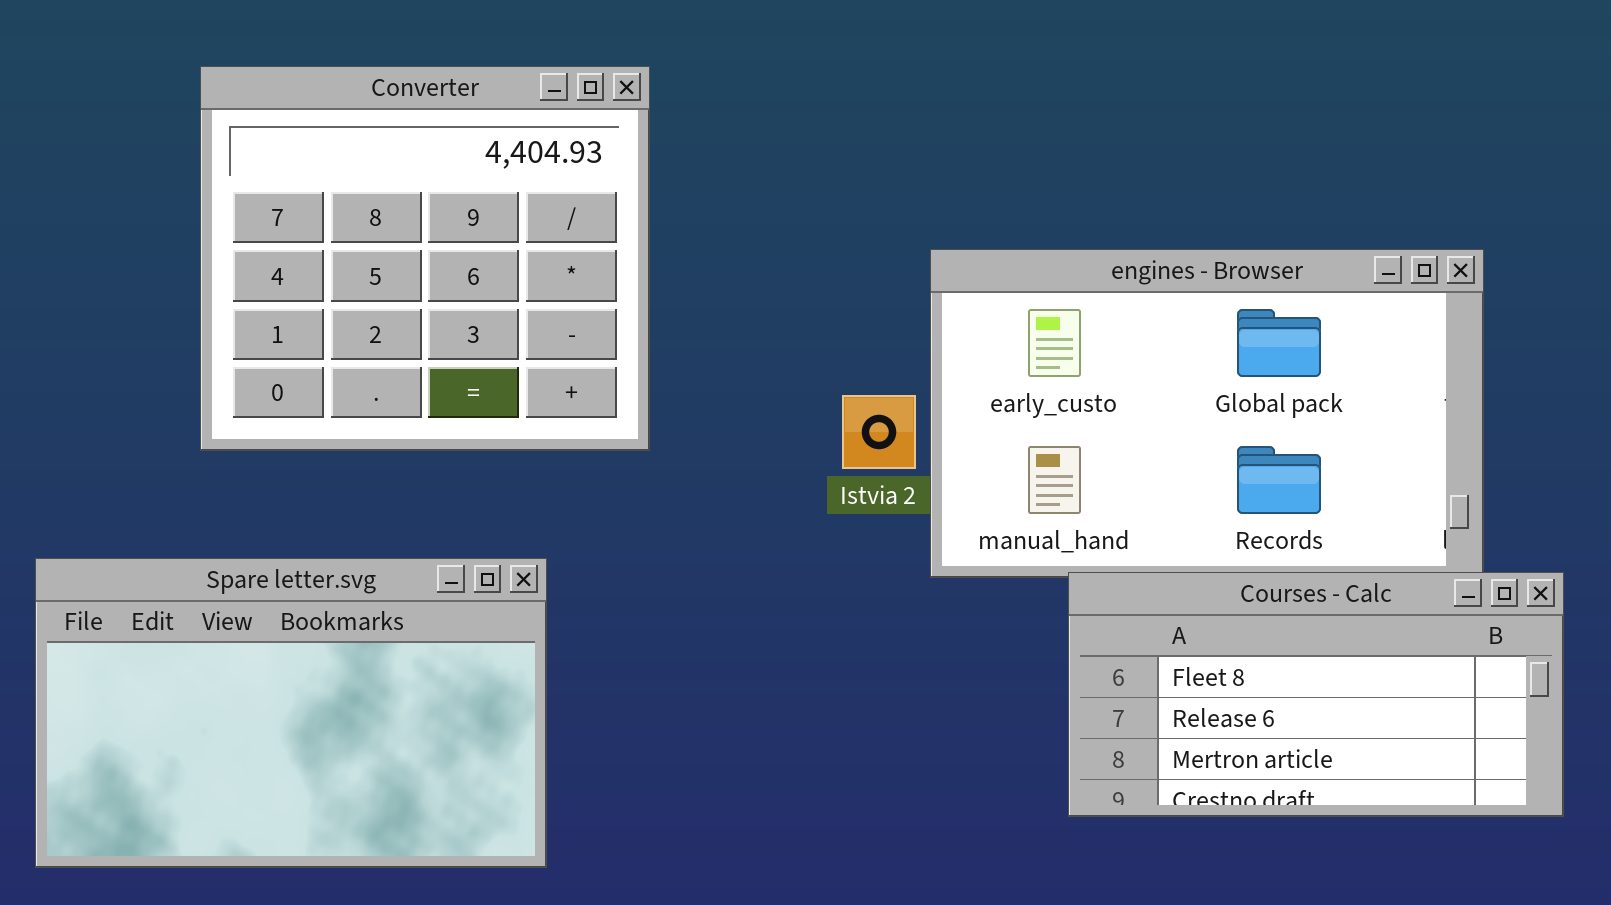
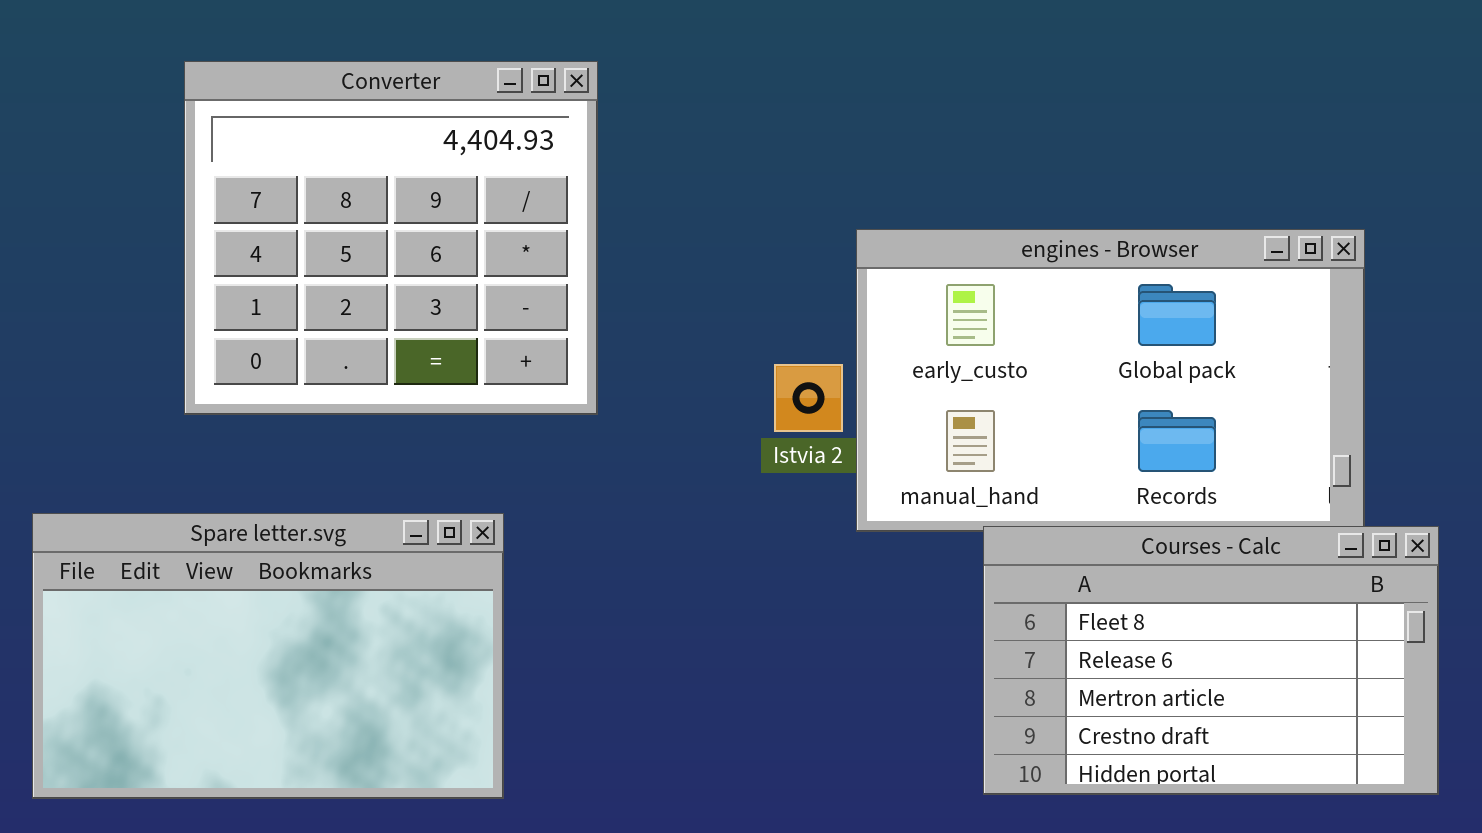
Courses - Calc: [1068,572,1564,817] -> [983,526,1439,795], resized

